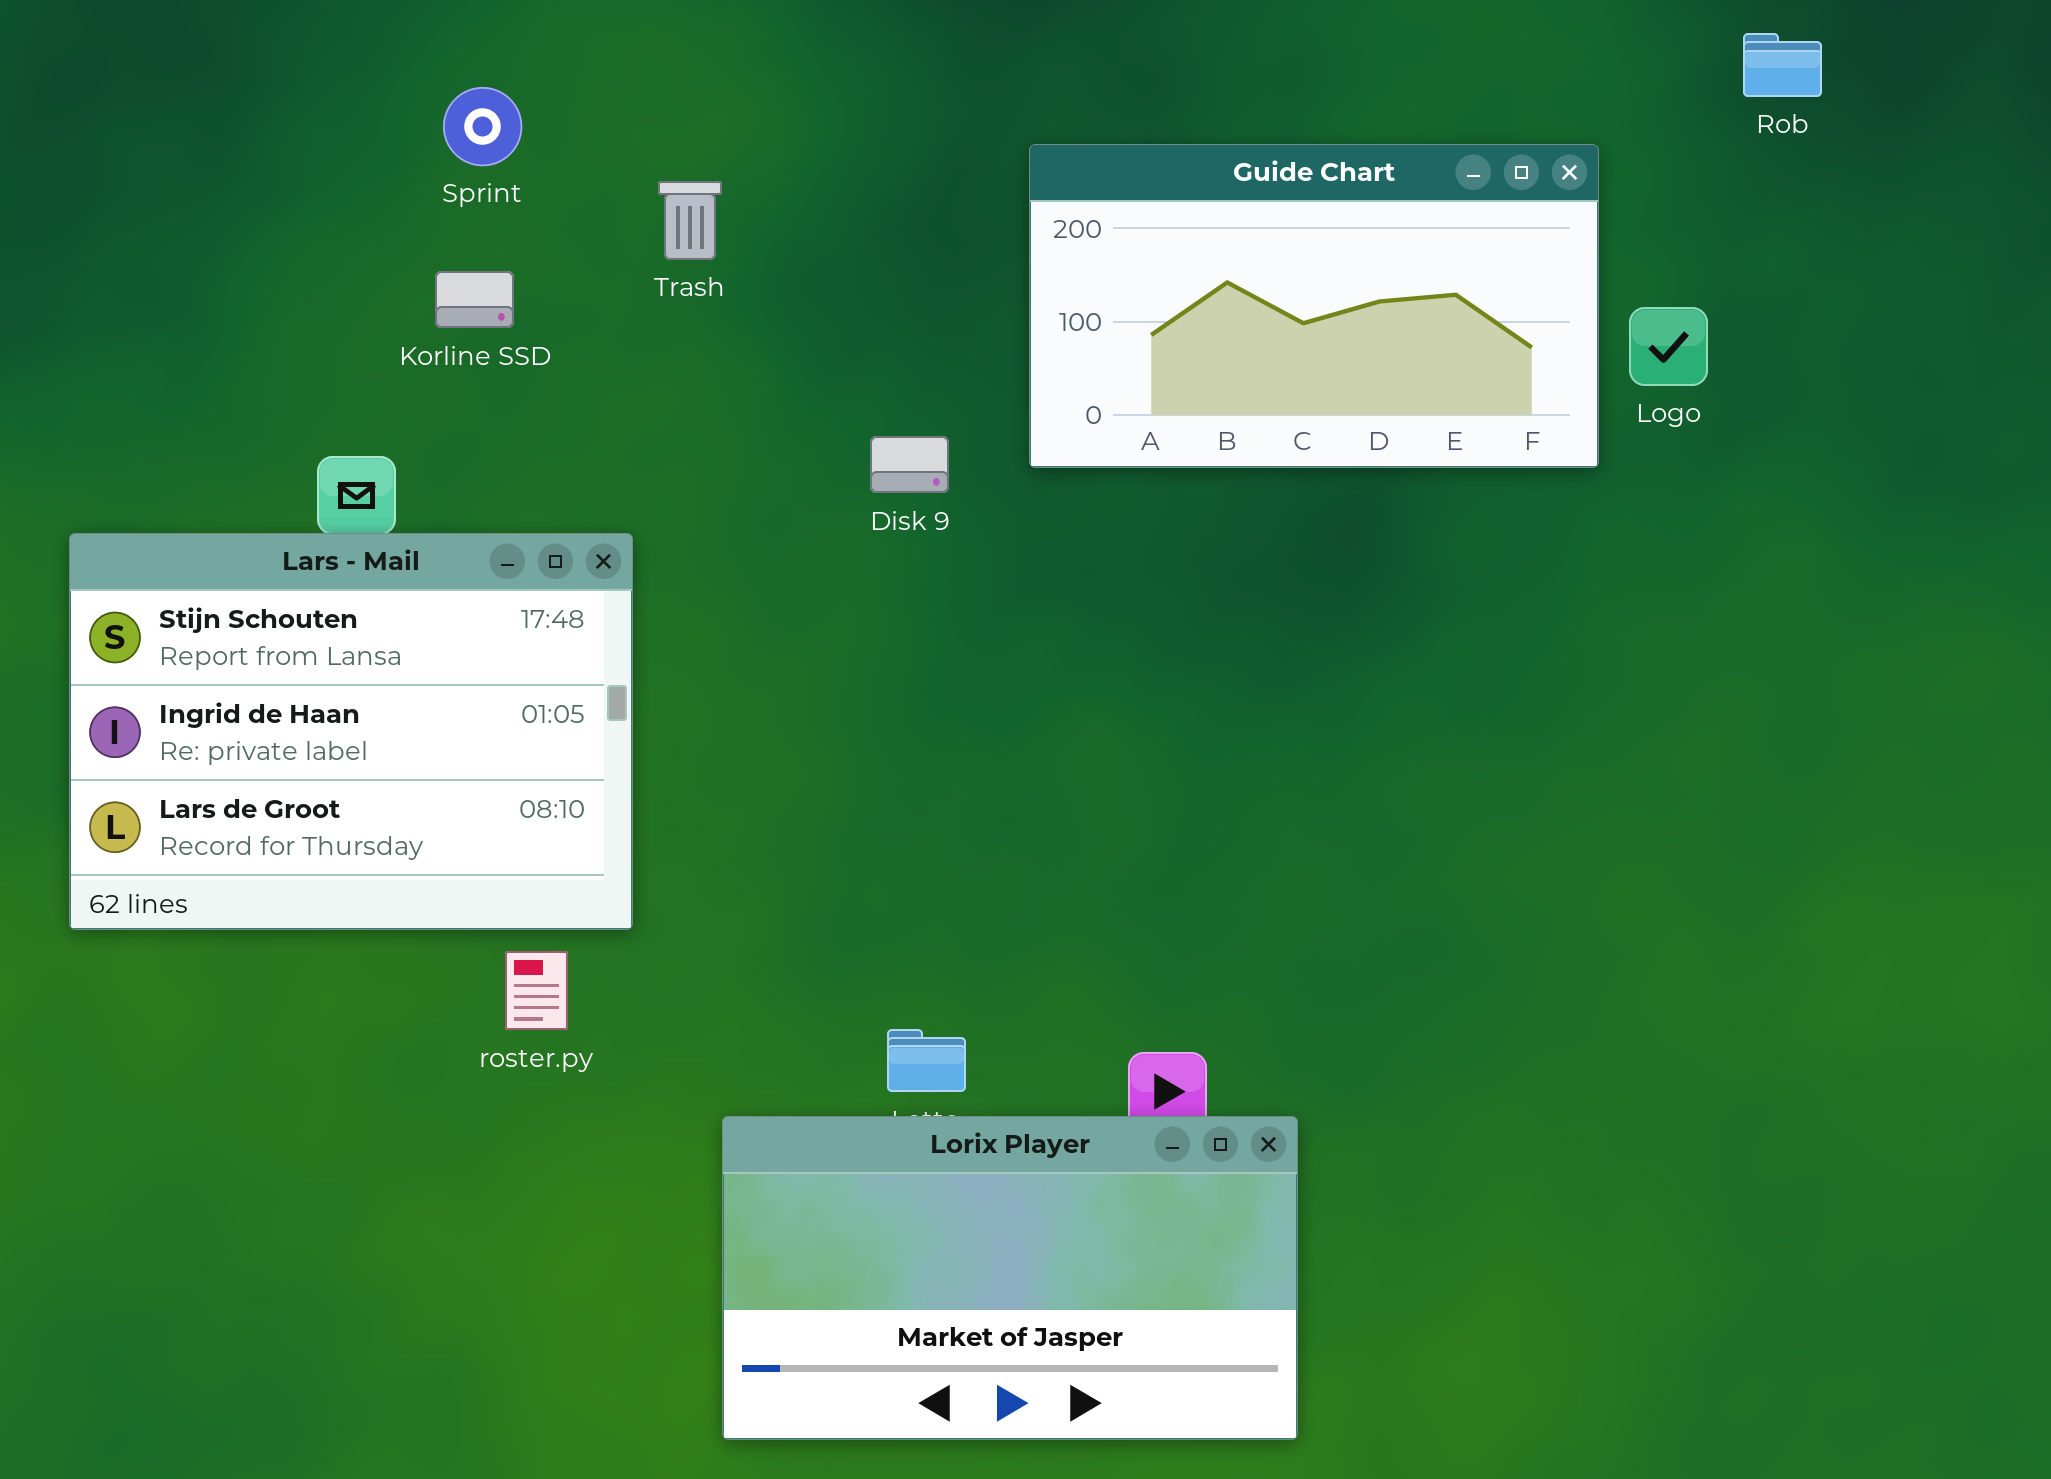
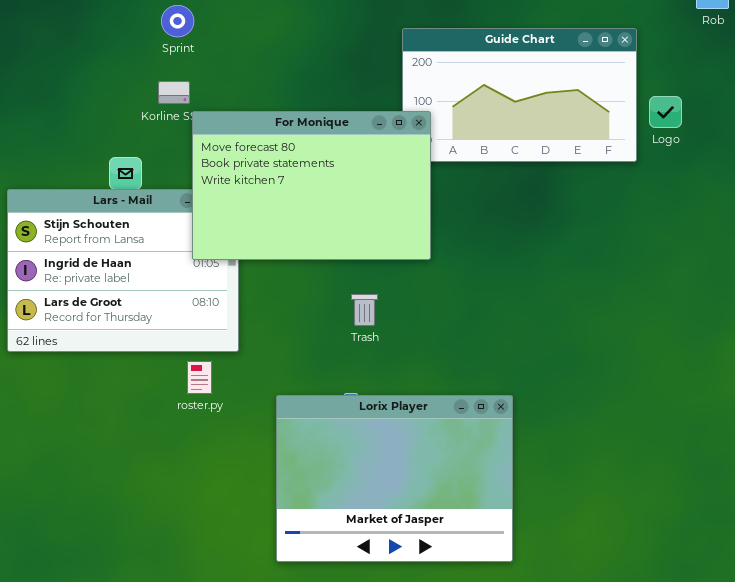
Trash: [658,181,722,260] -> [351,294,378,326], moved
For Monique: none -> [192,111,431,260], opened
Lorix Player: [722,1116,1298,1440] -> [276,395,513,562], resized

